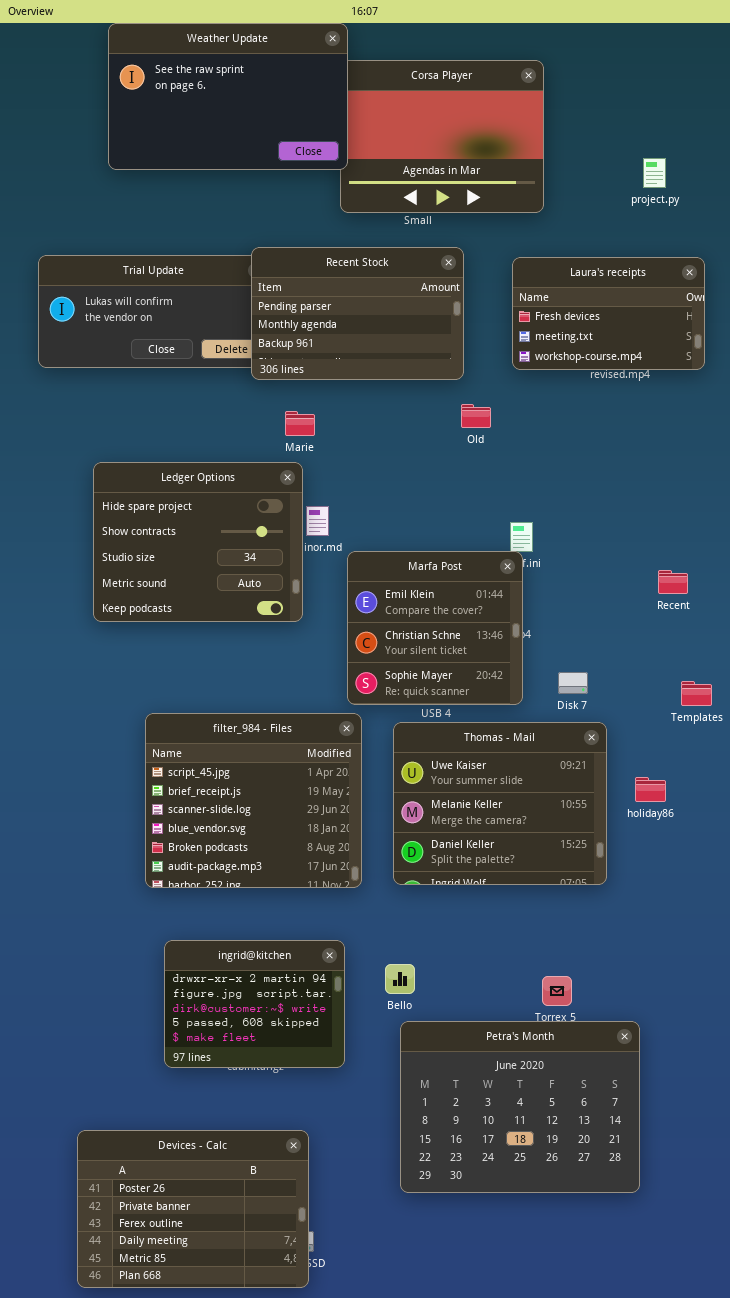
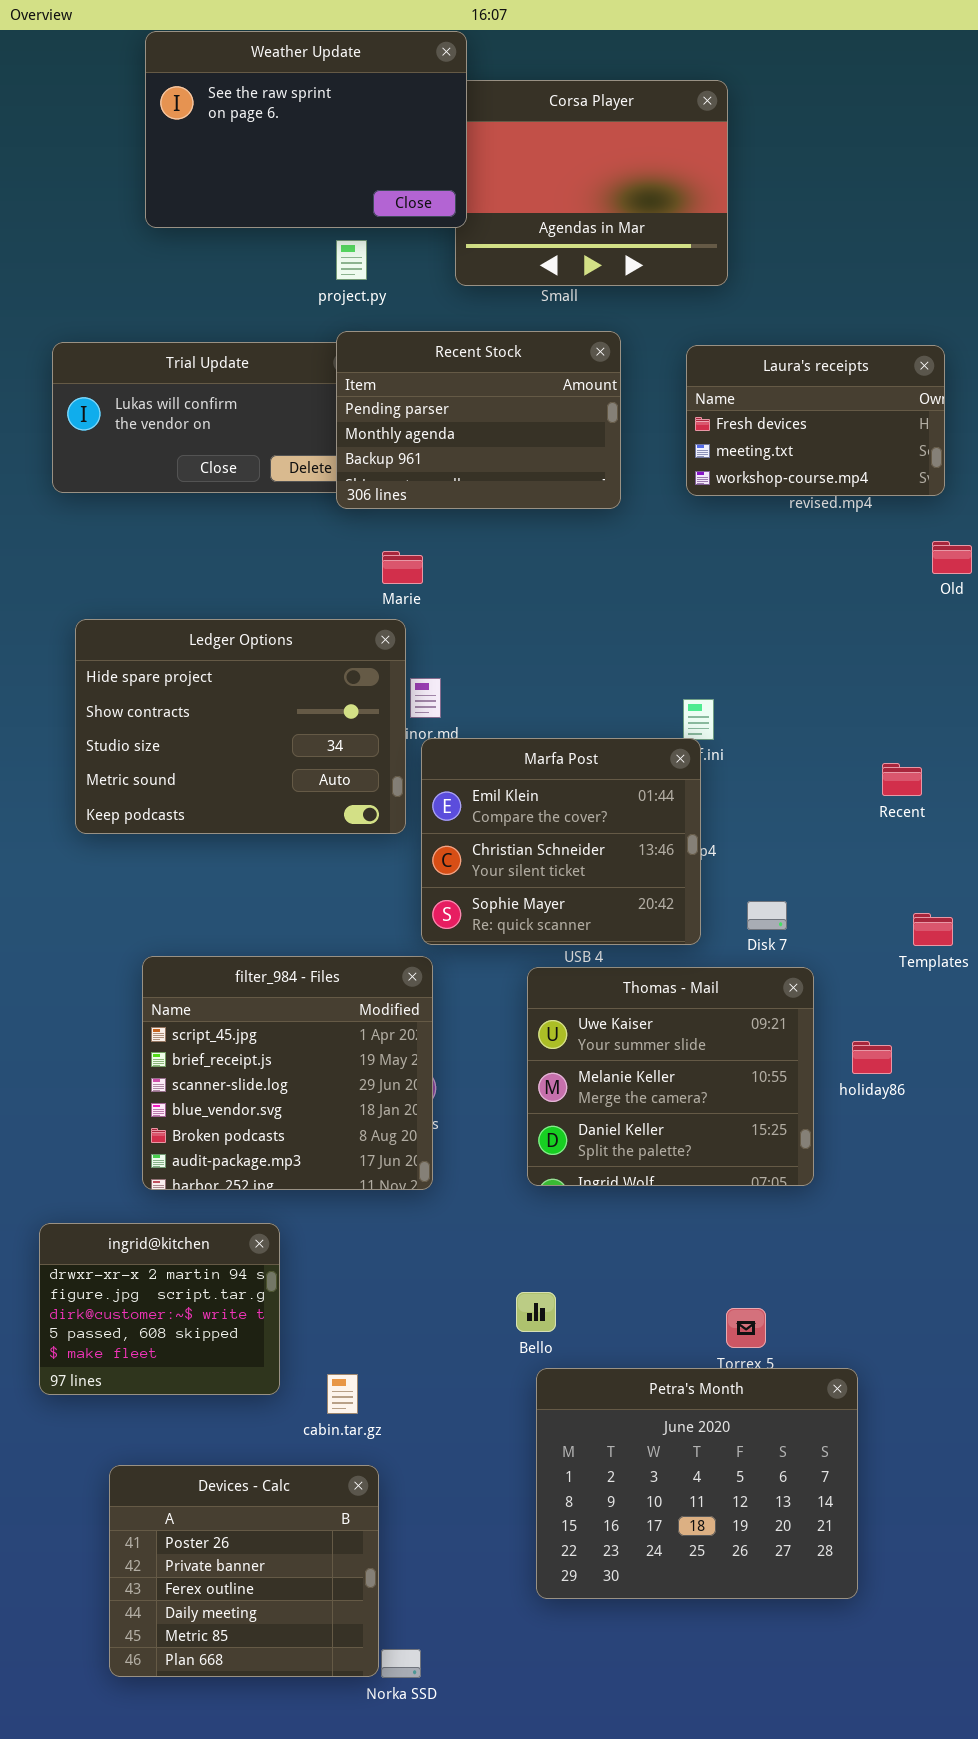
project.py: [643,158,666,188] -> [336,240,367,280], moved
Old: [461,404,491,428] -> [932,541,972,574], moved
Ledger Options: [93,462,303,622] -> [75,619,406,834], resized
Marfa Post: [347,551,523,705] -> [421,738,701,945], resized
filter_984 - Files: [145,713,362,888] -> [142,956,433,1190], moved
ingrid@kitchen: [164,940,345,1068] -> [39,1223,280,1395], moved
Devices - Calc: [77,1130,309,1288] -> [109,1465,379,1677], moved, resized

